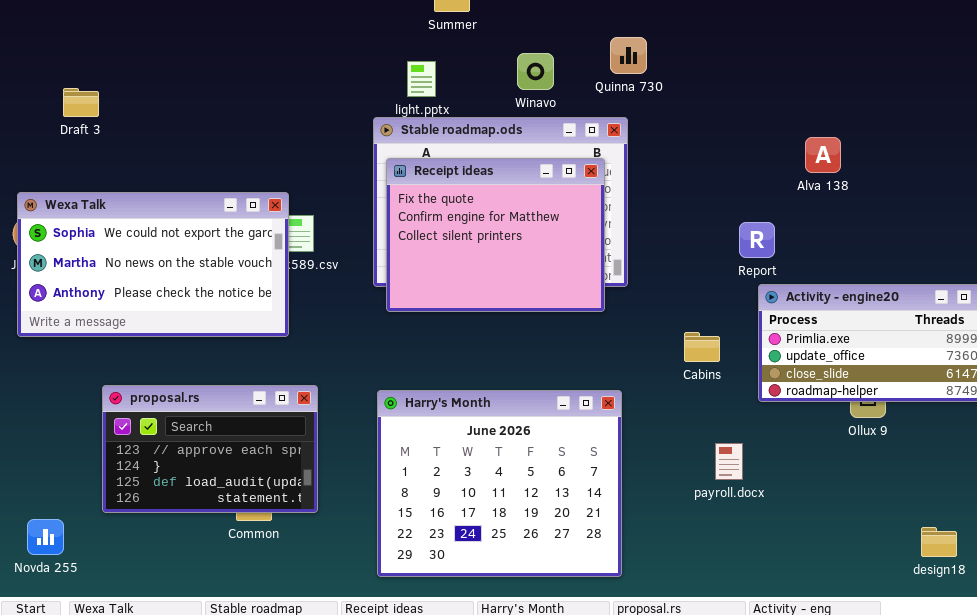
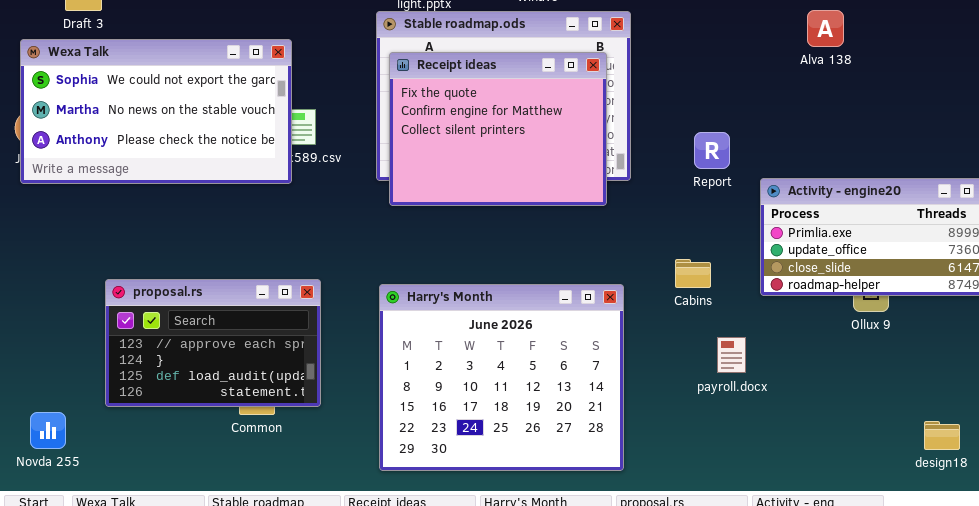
Alva 138: [805,137,841,173] -> [807,10,844,47], moved
Wexa Talk: [17,192,289,337] -> [20,39,292,184], moved
Report: [739,222,775,258] -> [694,132,730,169], moved
Cabins: [684,332,720,362] -> [675,259,711,288], moved

